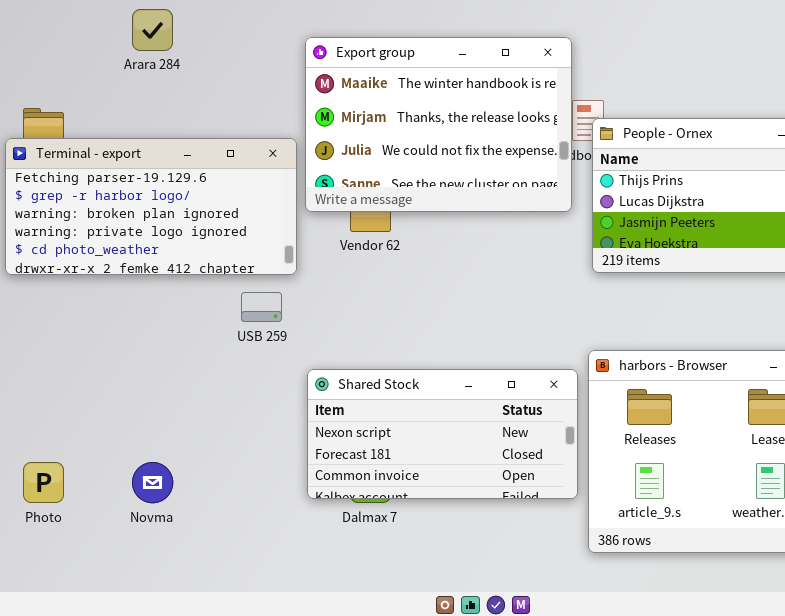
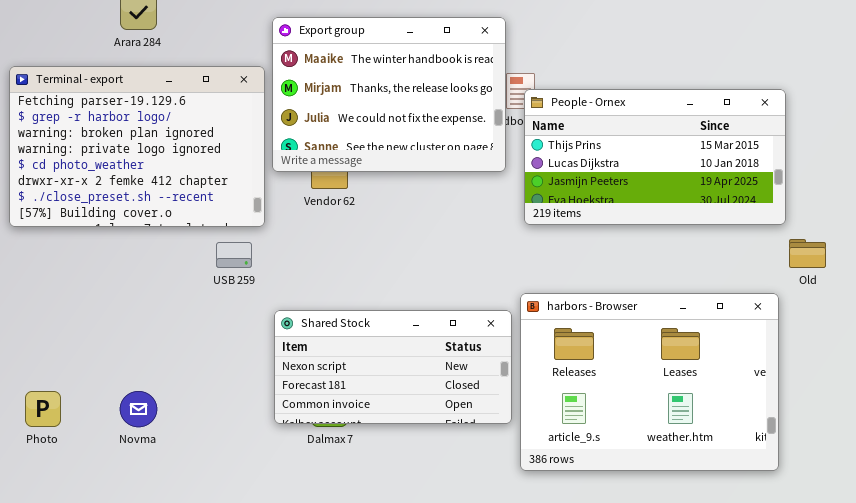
Terminal - export: [5,138,297,275] -> [9,66,265,227], resized

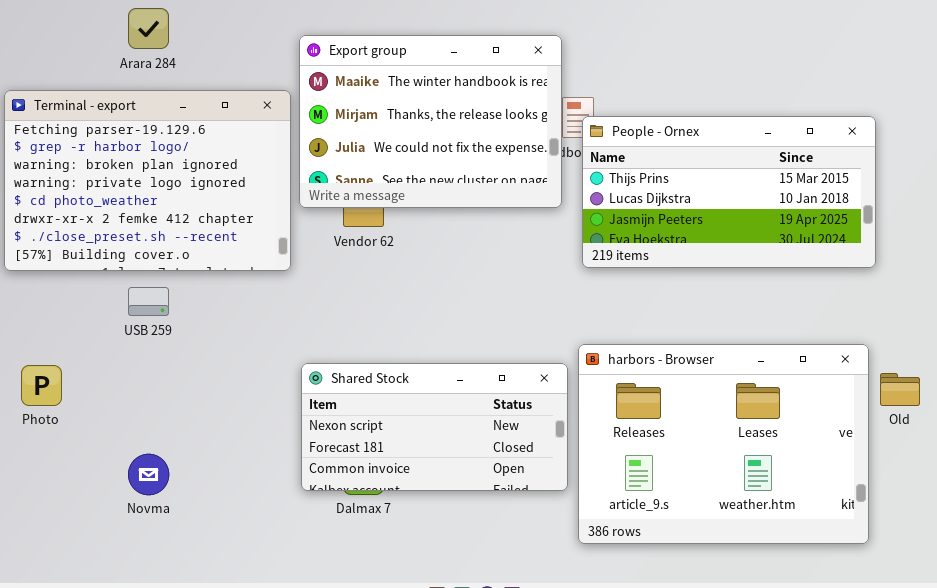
Old: [789,239,826,268] -> [880,373,920,406], moved
USB 259: [216,242,252,268] -> [128,287,169,316], moved
Photo: [25,391,61,427] -> [21,365,62,406], moved

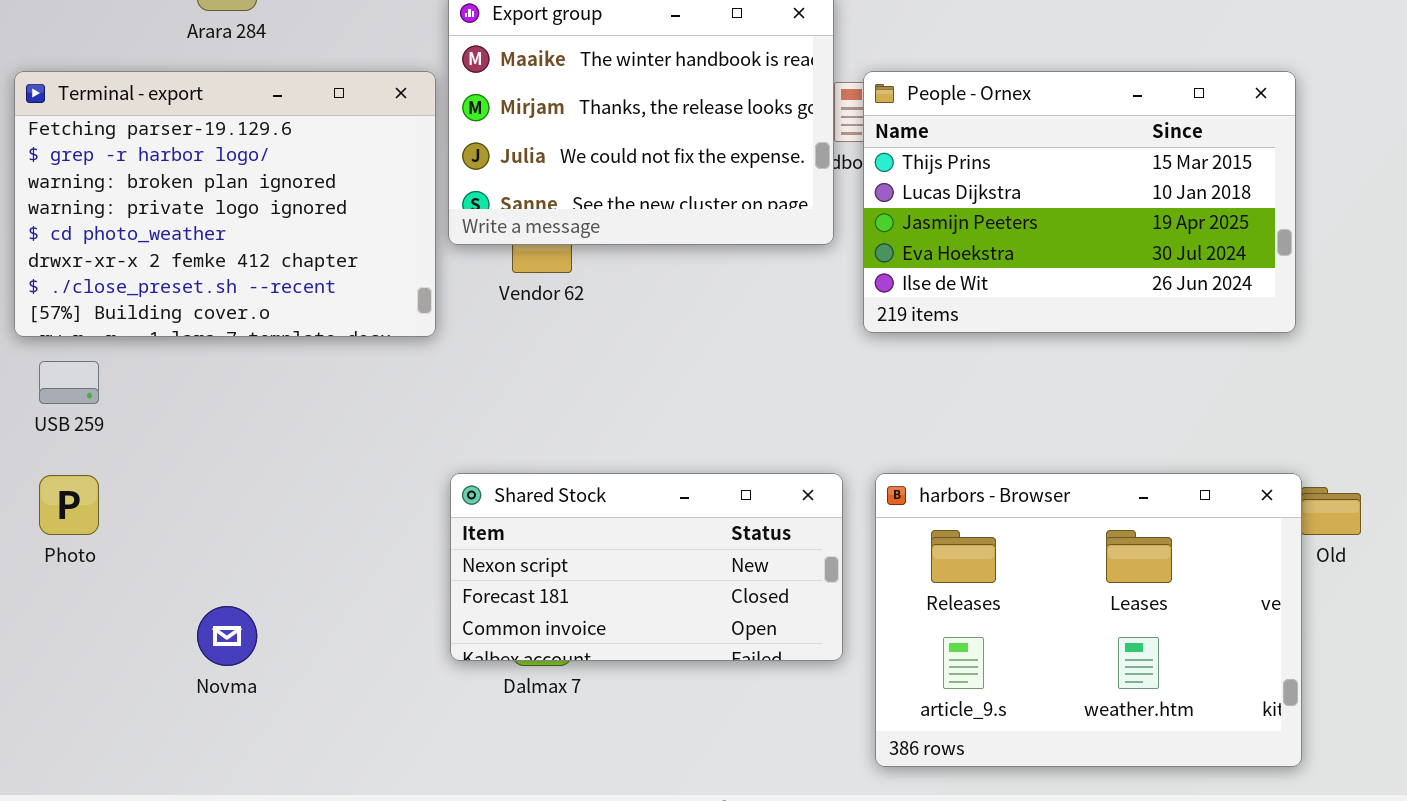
People - Ornex: [582,116,876,268] -> [863,71,1296,333], resized
USB 259: [128,287,169,316] -> [39,361,99,404], moved
harbors - Browser: [578,344,869,544] -> [875,473,1302,767], moved

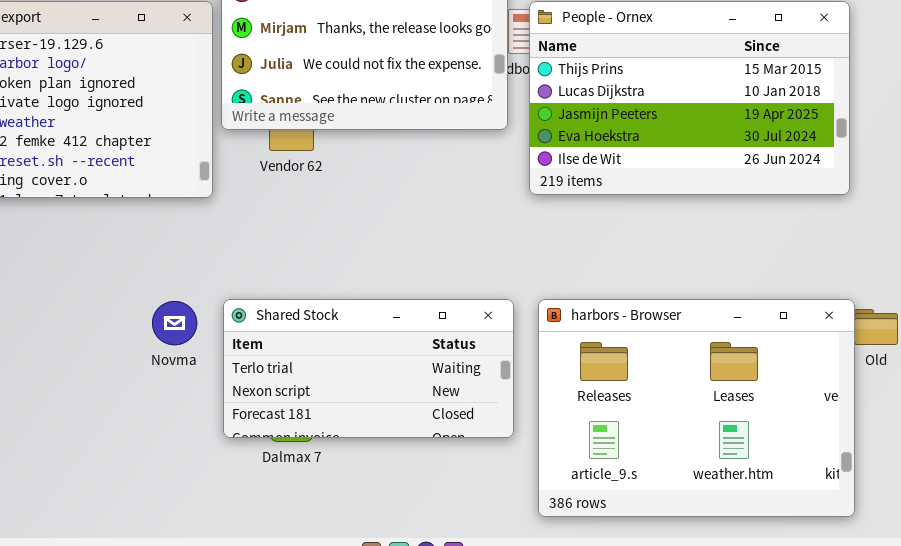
Shared Stock: [450,473,843,661] -> [223,299,514,438], scrolled up 1 row
Novma: [197,606,257,666] -> [152,301,197,345], moved

